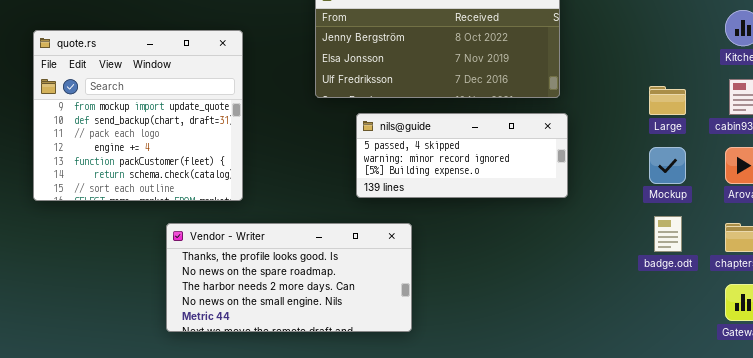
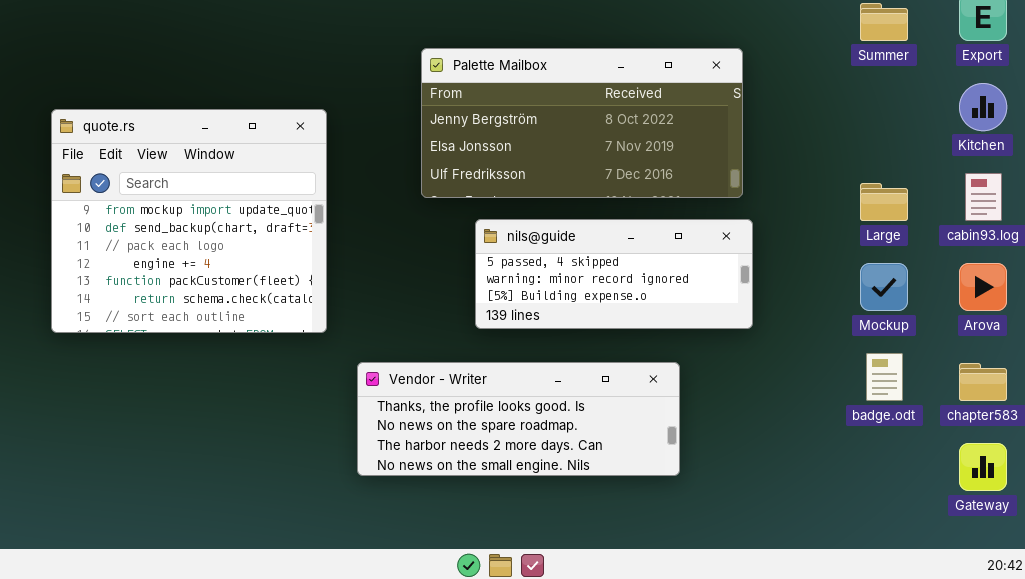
Vendor - Writer: [166,223,412,332] -> [357,362,680,476], moved, resized

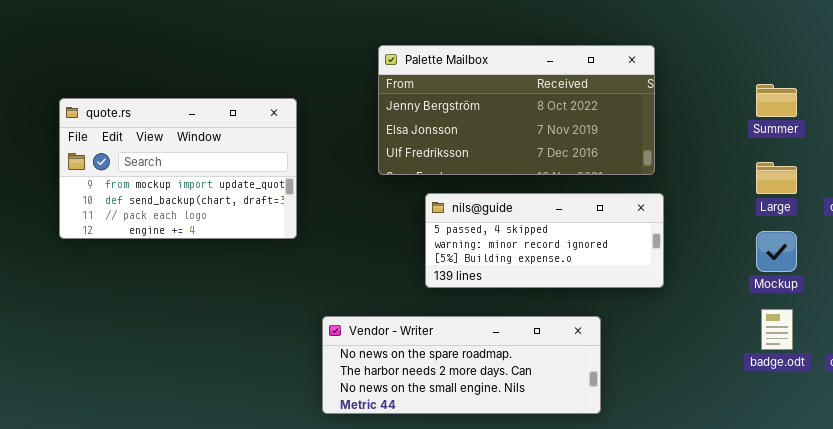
Summer: [860,3,908,41] -> [756,84,797,117], moved
quote.rs: [51,109,327,333] -> [59,98,297,239], resized
Vendor - Writer: [357,362,680,476] -> [322,316,601,414], scrolled down 1 row

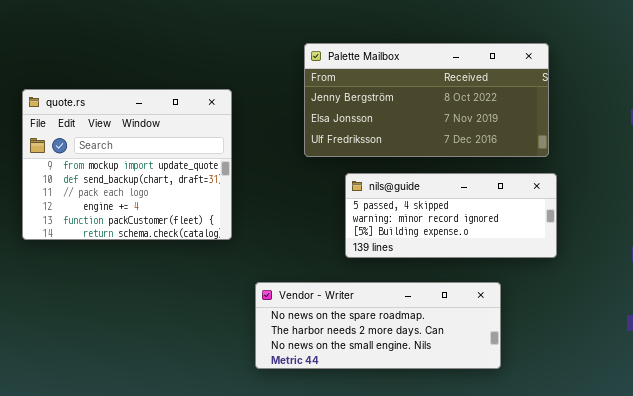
quote.rs: [59,98,297,239] -> [22,89,232,240], resized

